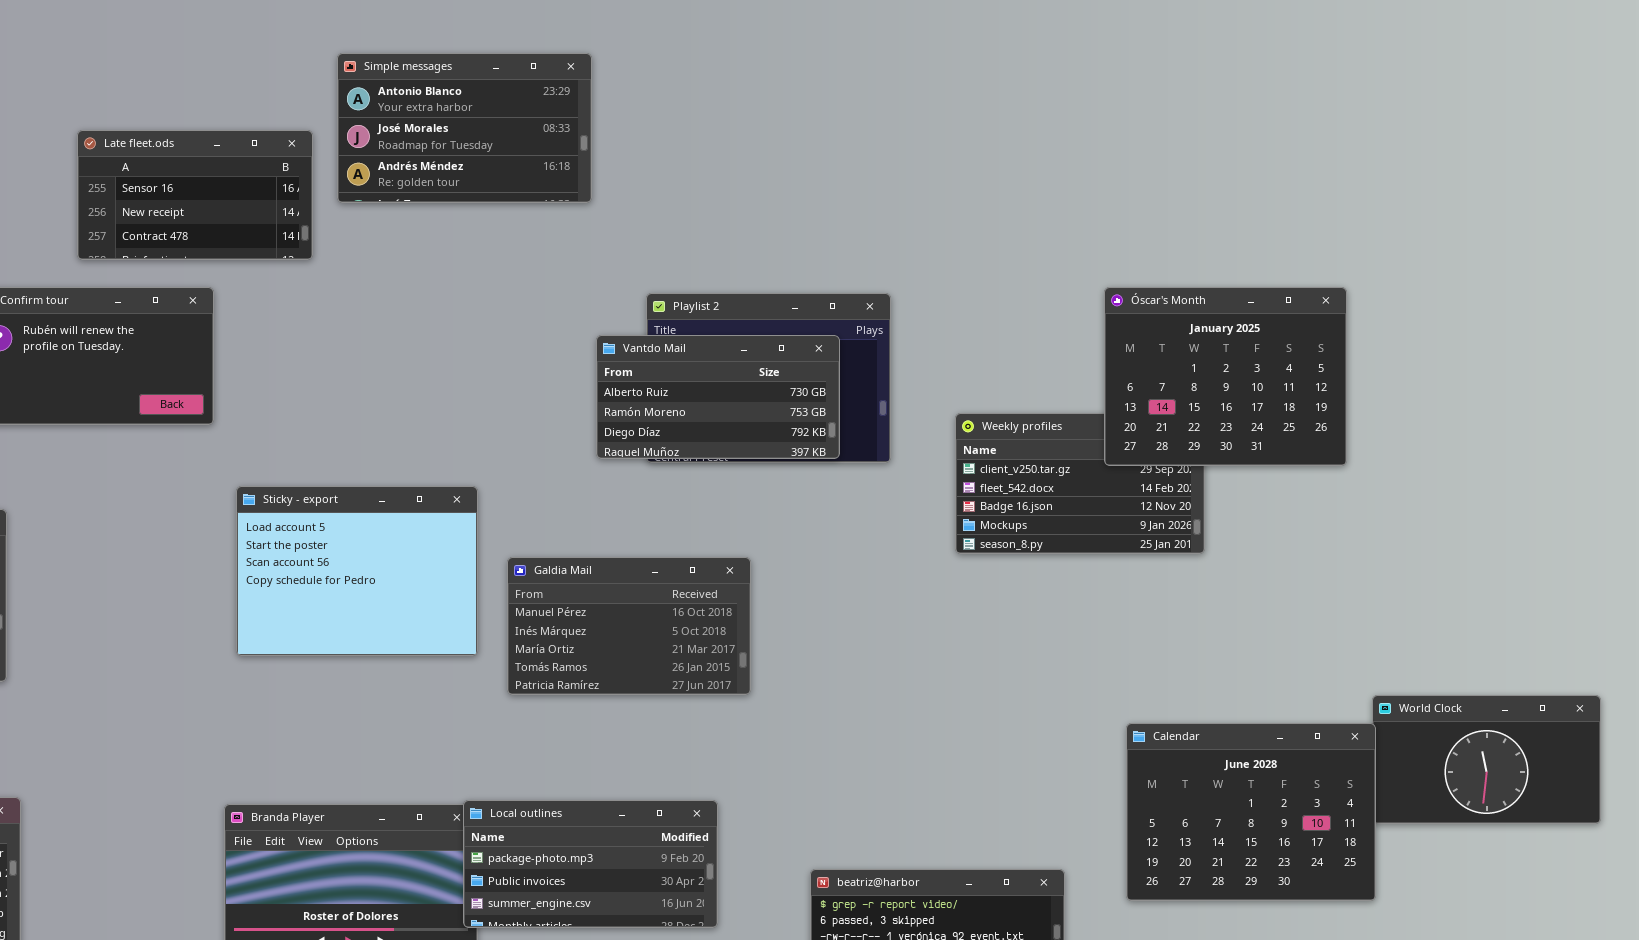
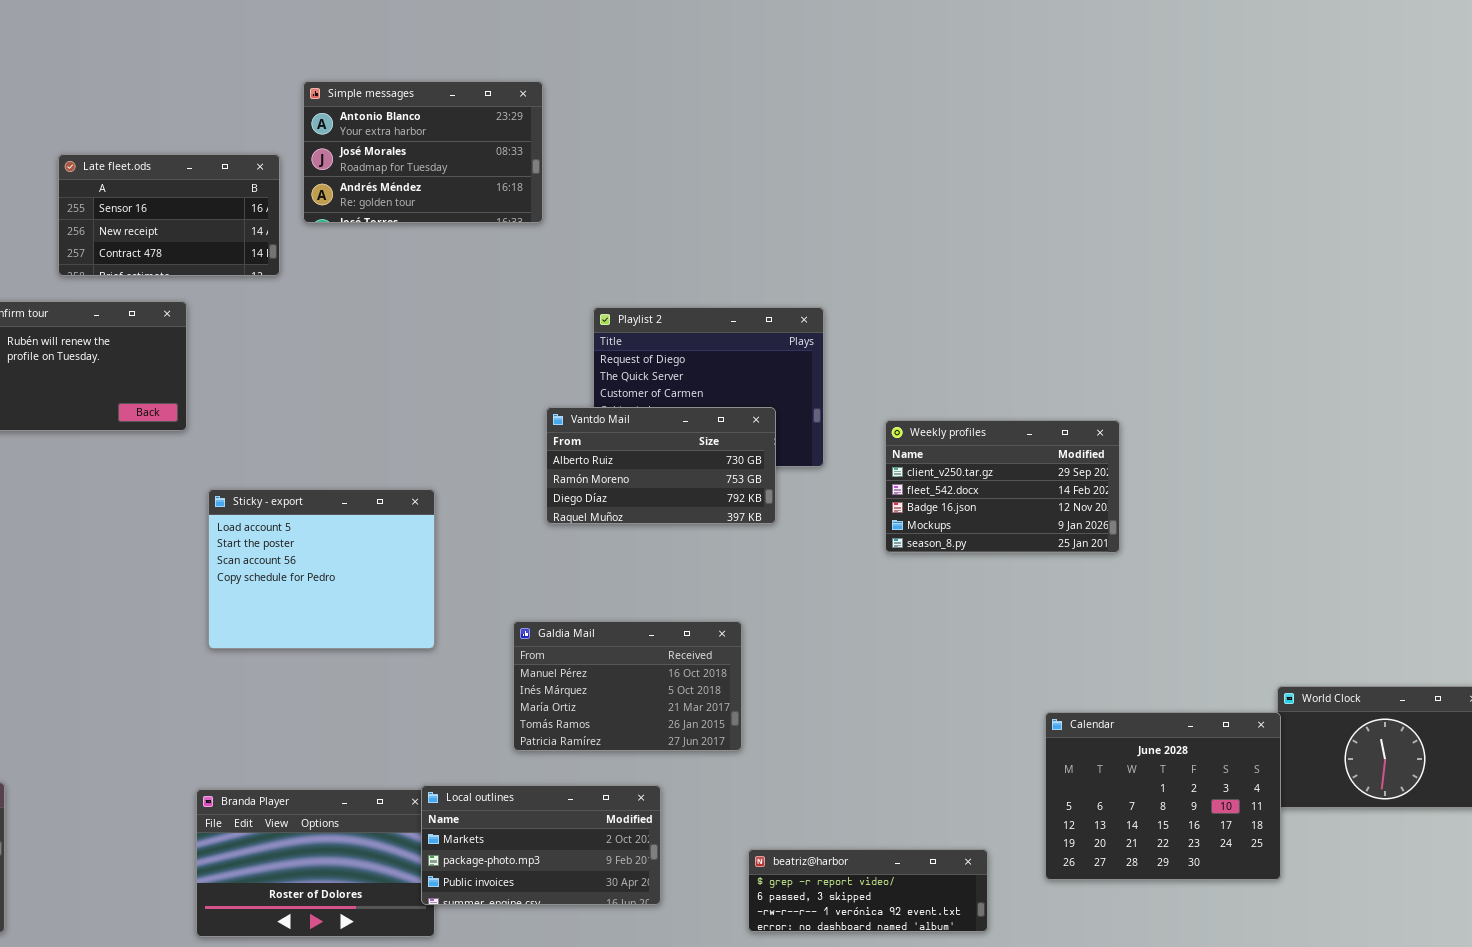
Óscar's Month: [1104,287,1347,466] -> none, closed
Vantdo Mail: [596,335,840,459] -> [546,407,776,524], moved
Galdia Mail: [507,557,751,695] -> [513,621,742,751], moved
Local outlines: [463,800,718,928] -> [421,785,661,905], scrolled up 1 row

